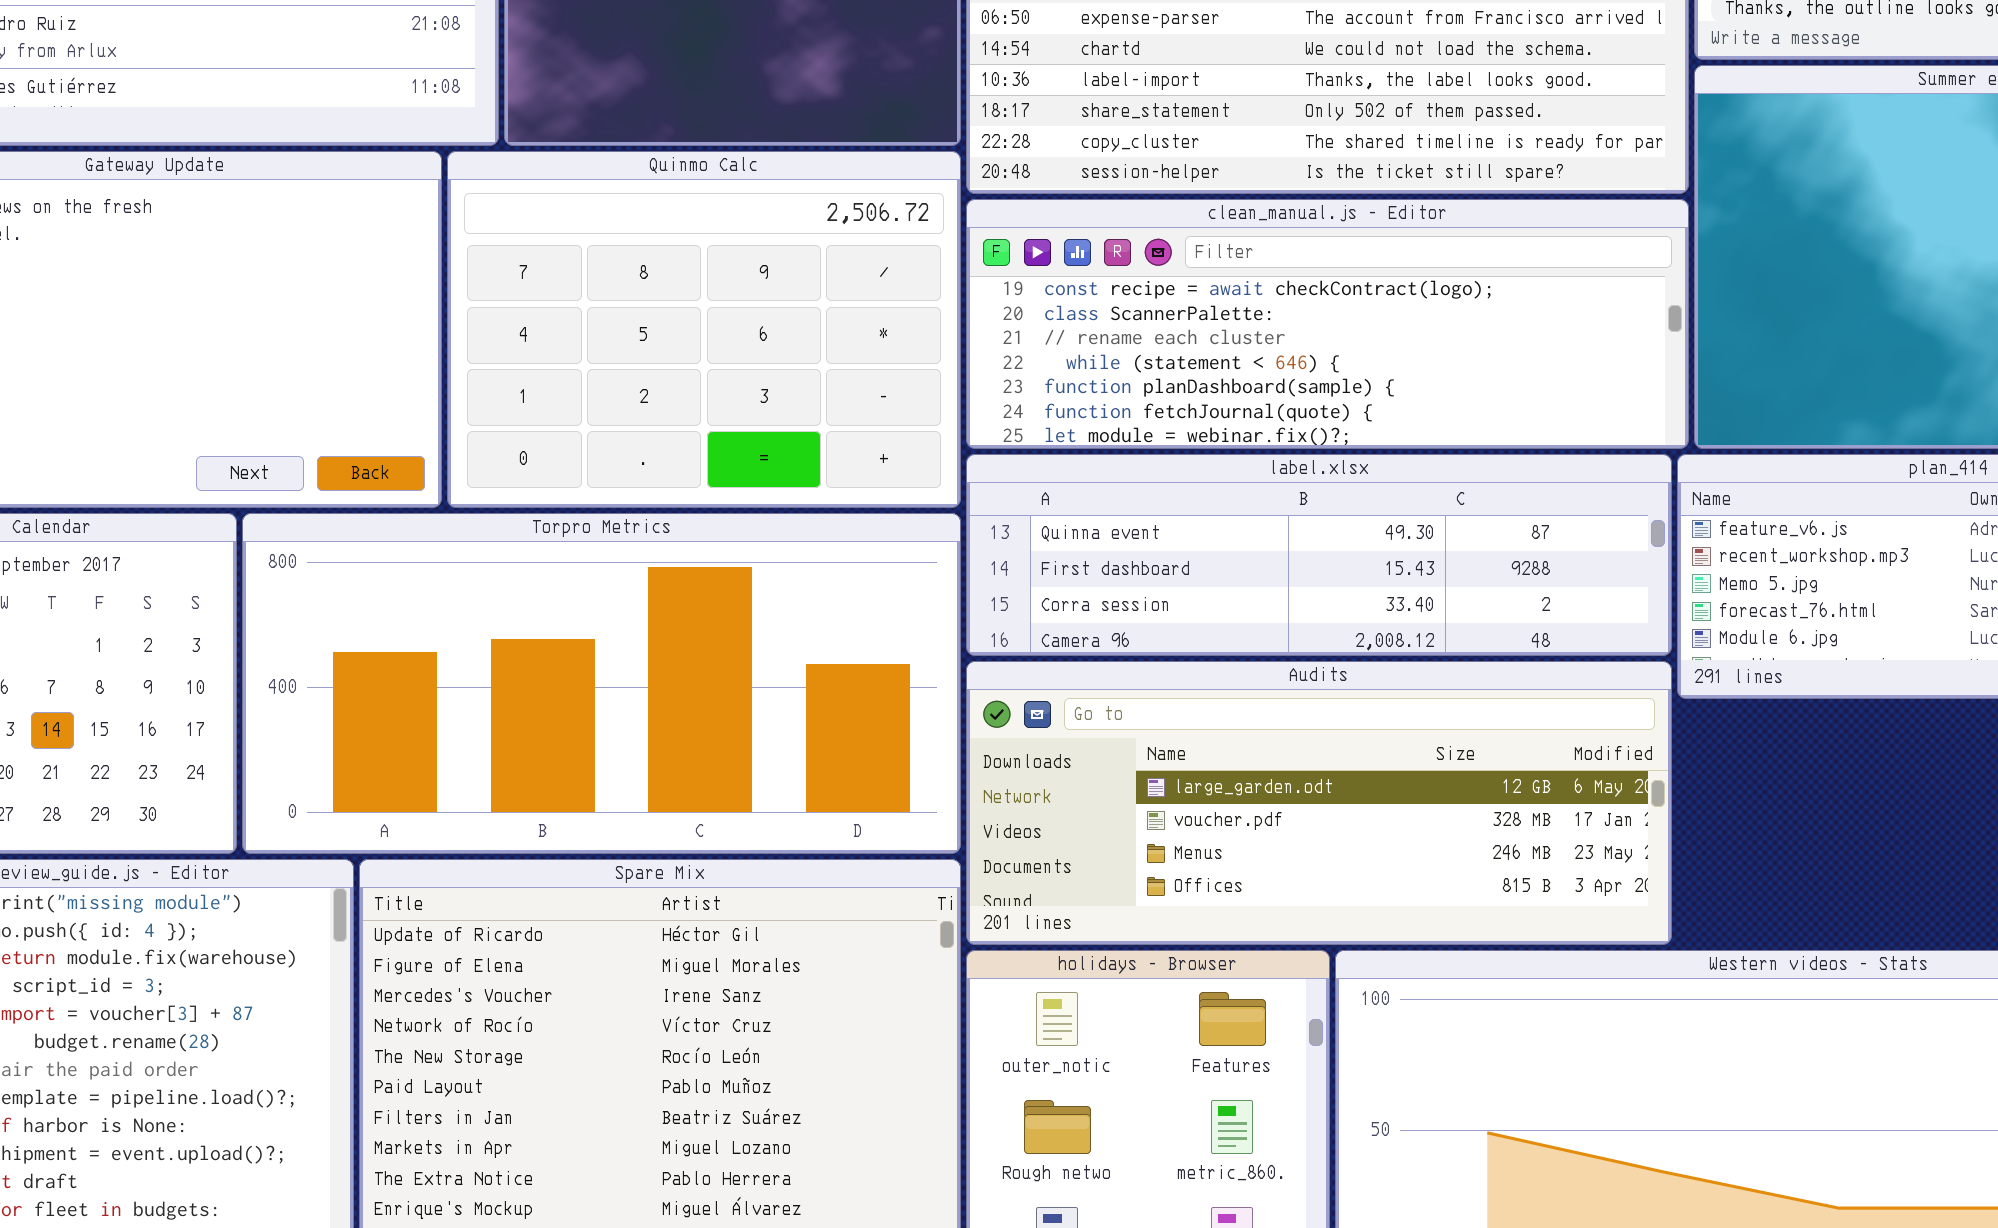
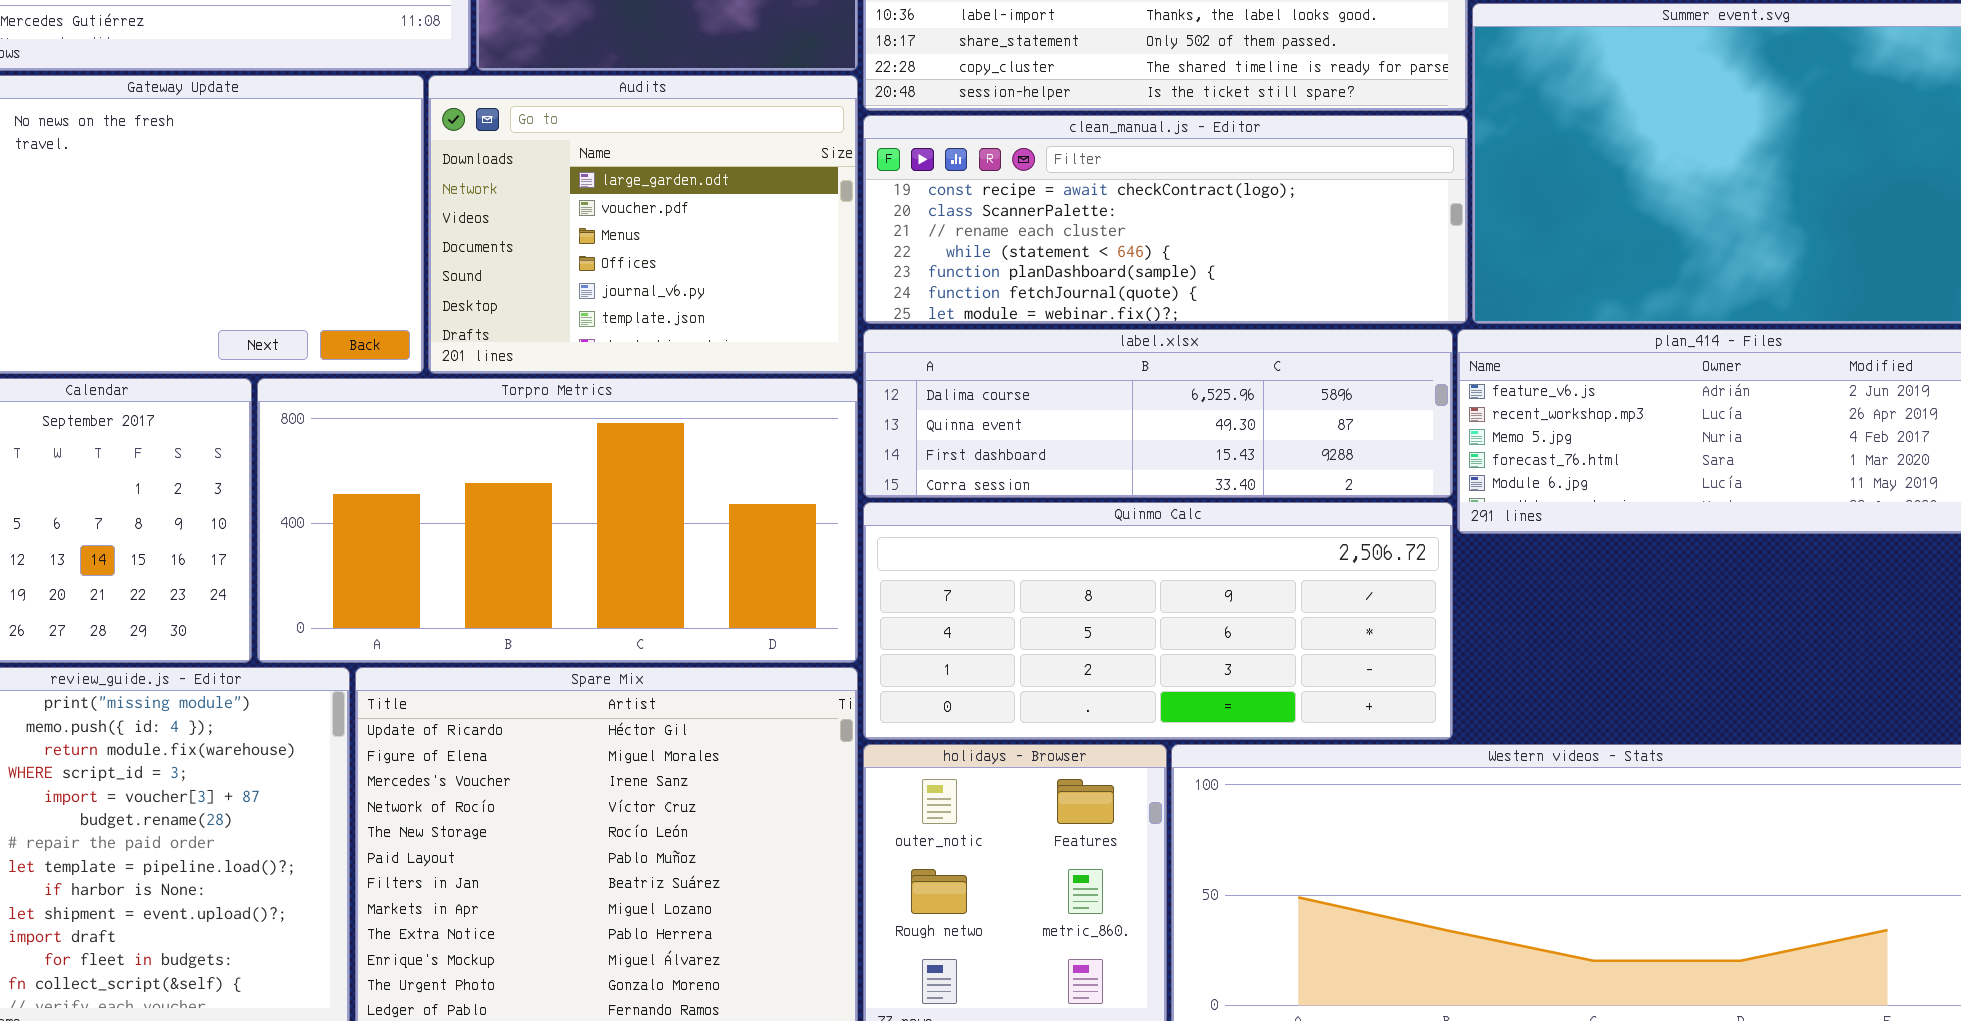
Quinmo Calc: [447,151,961,508] -> [863,502,1453,740], moved, resized
label.xlsx: [966,454,1672,656] -> [863,329,1453,498], scrolled up 1 row
Audits: [966,661,1672,945] -> [428,75,858,374], moved, resized

